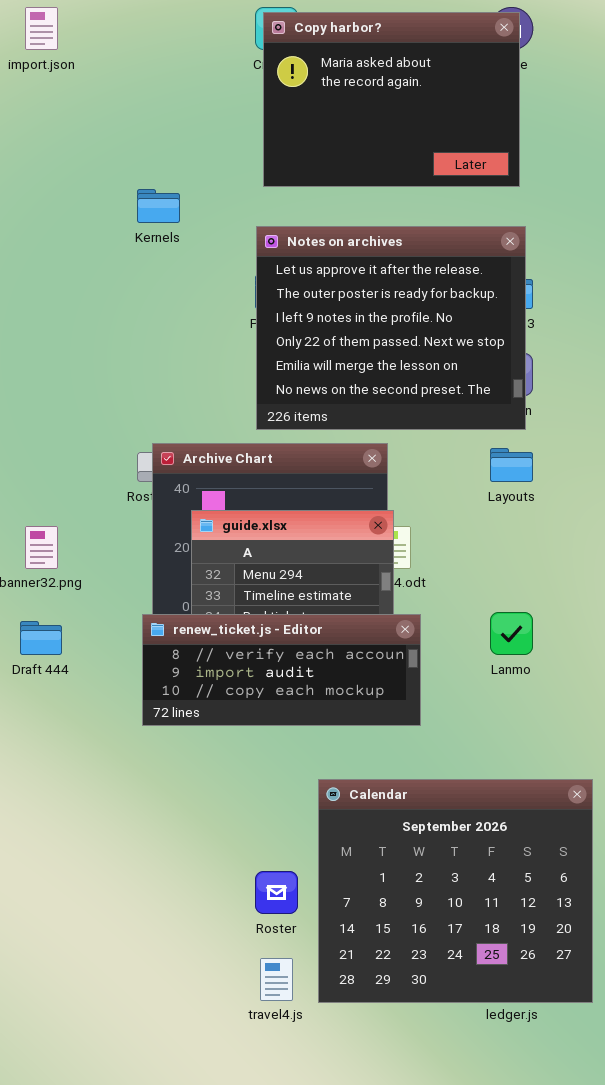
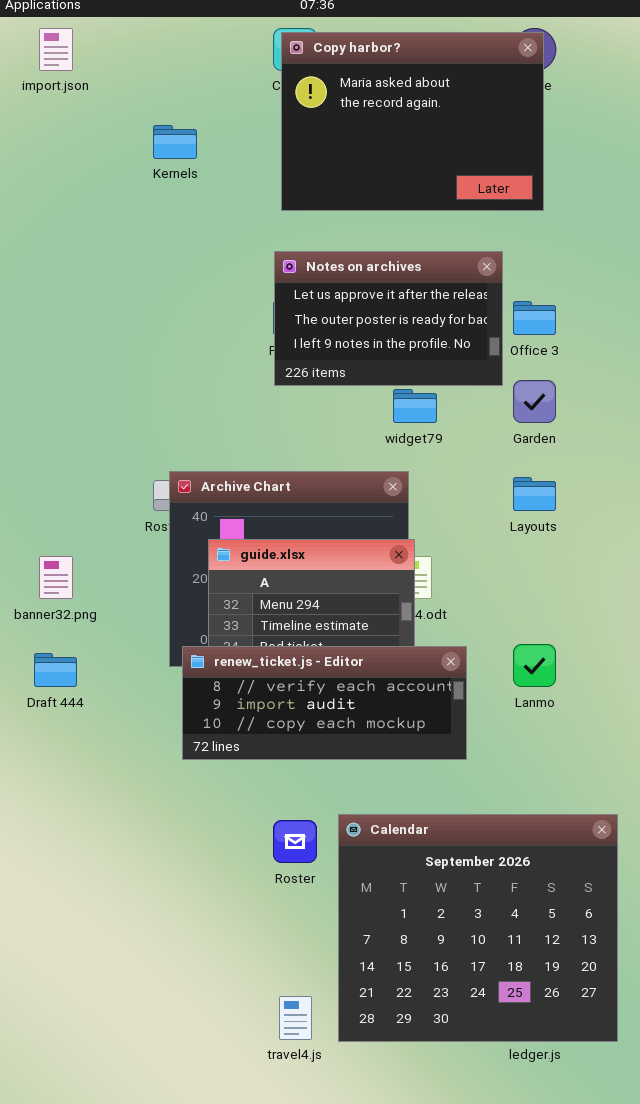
Kernels: [137,189,180,223] -> [153,125,197,159], moved
Notes on archives: [256,226,526,430] -> [274,251,503,386], resized
renew_ticket.js - Editor: [142,614,421,726] -> [182,646,467,760], moved
Roster: [255,871,298,914] -> [273,820,317,863], moved

